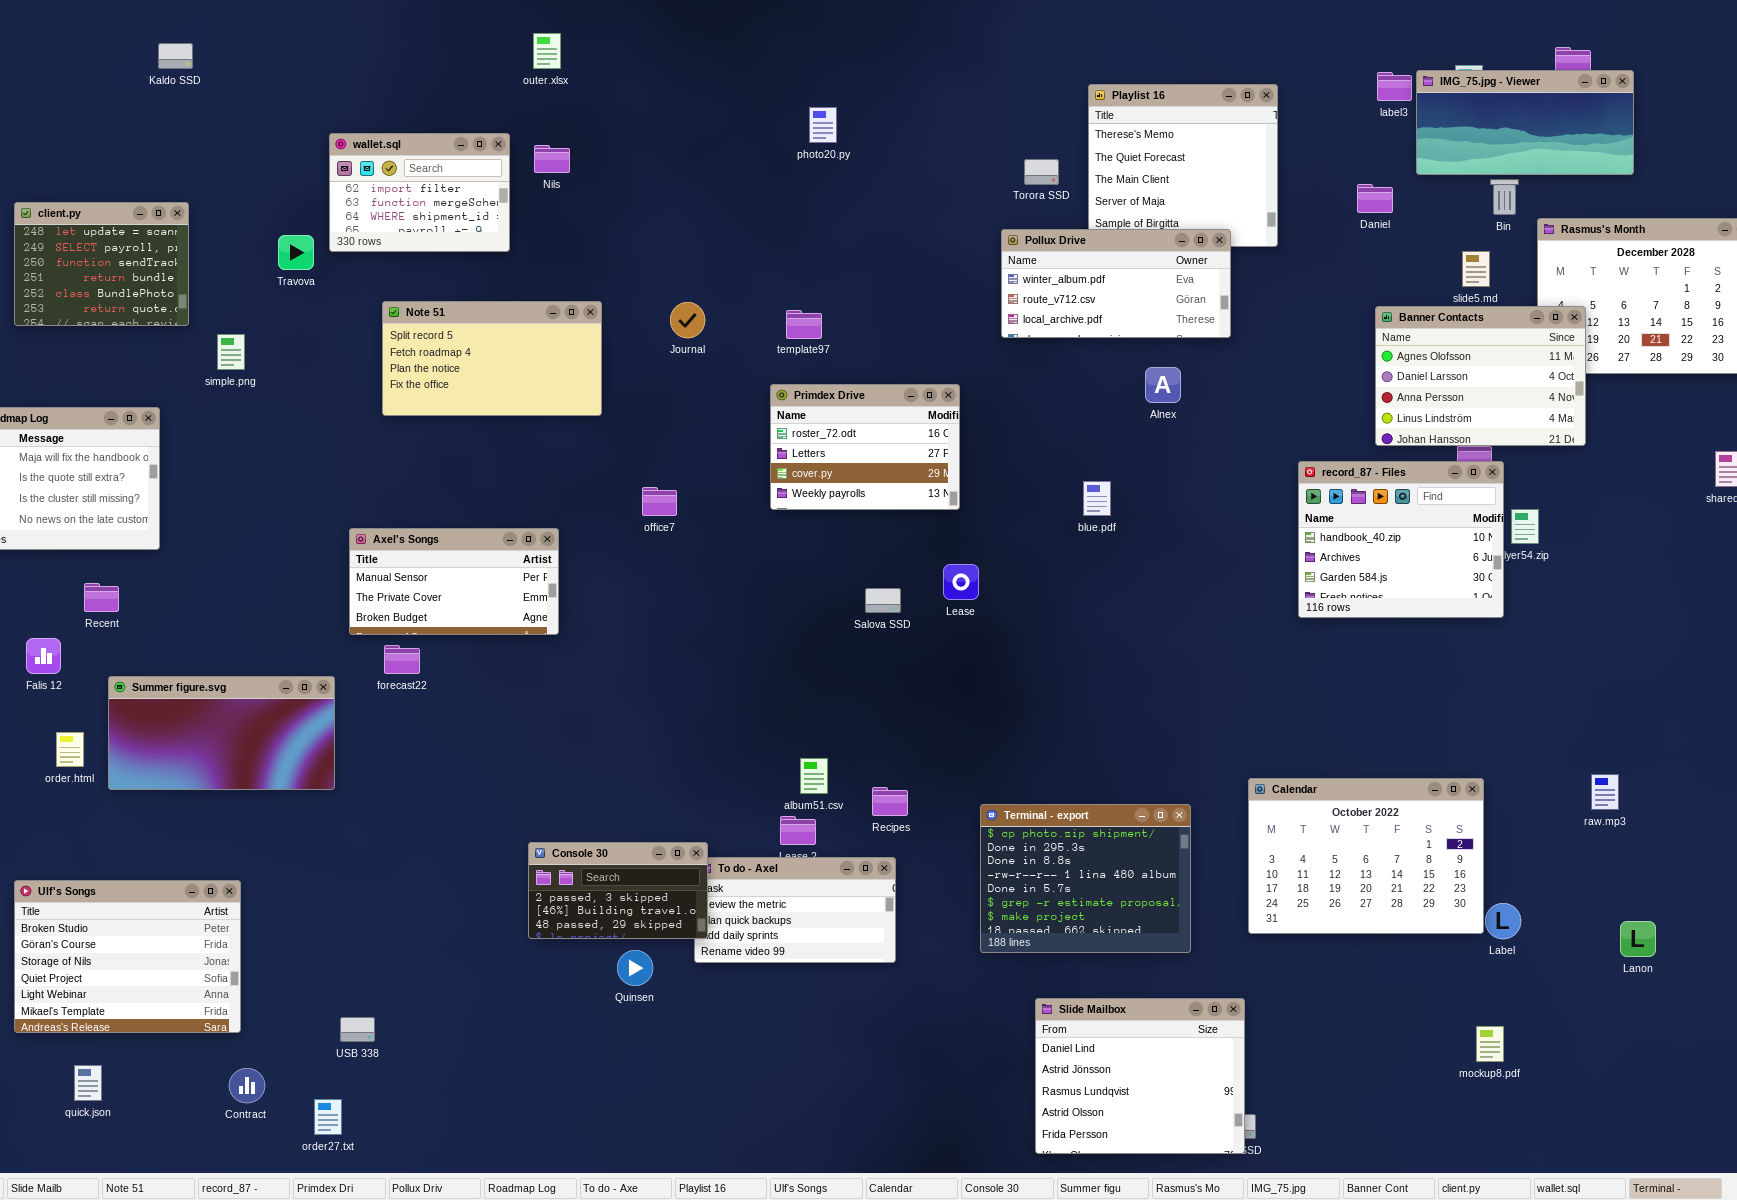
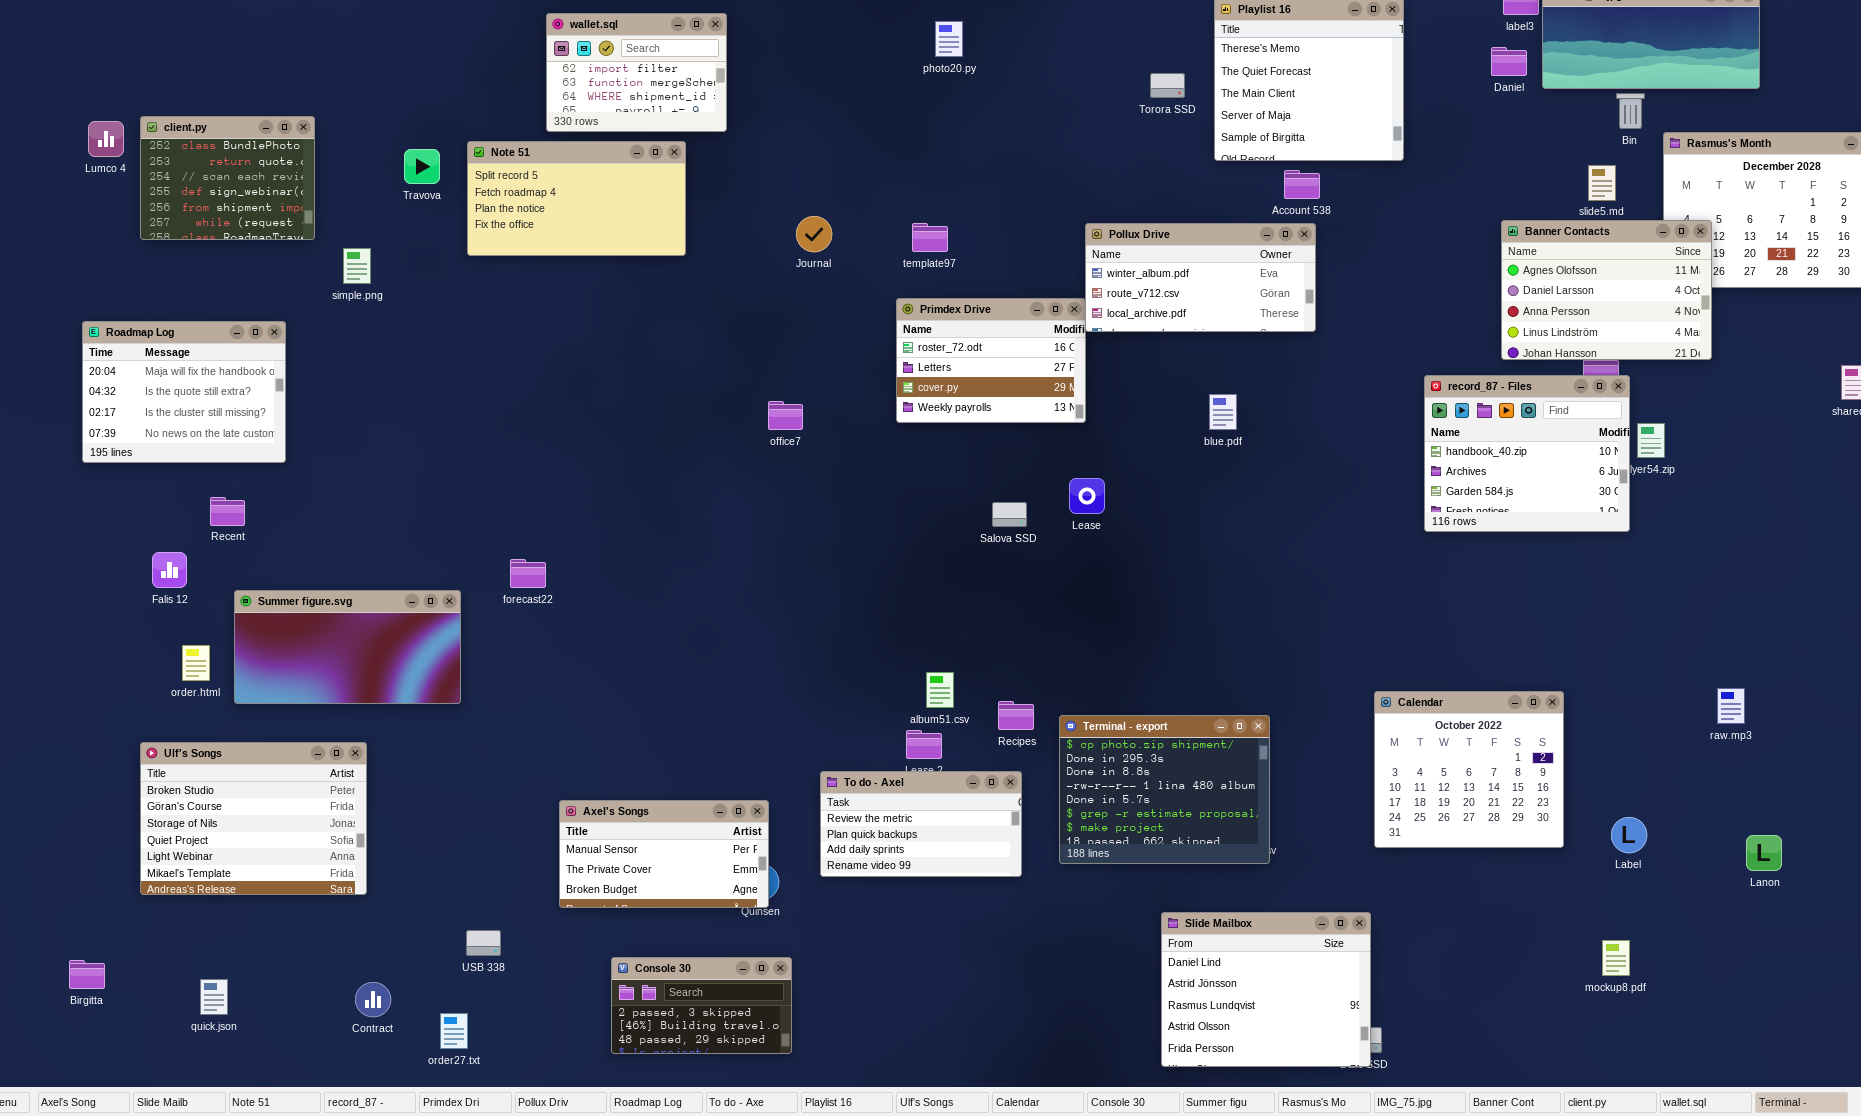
wallet.sql: [329,133,510,252] -> [546,13,727,132], moved
Daniel: [1357,184,1393,213] -> [1491,47,1527,76], moved
client.py: [14,202,189,326] -> [140,116,315,240], scrolled down 4 rows
Pollux Drive: [1001,229,1231,338] -> [1085,223,1316,332], moved
Note 51: [382,301,602,416] -> [467,141,686,256], moved
Axel's Songs: [349,528,559,635] -> [559,800,769,908], moved
Calendar: [1248,778,1484,934] -> [1374,691,1564,848], resized
Terminal - export: [980,804,1191,953] -> [1059,715,1270,864], moved
Console 30: [528,842,708,939] -> [611,957,792,1054], moved
Ulf's Songs: [14,880,241,1033] -> [140,742,367,895], moved

